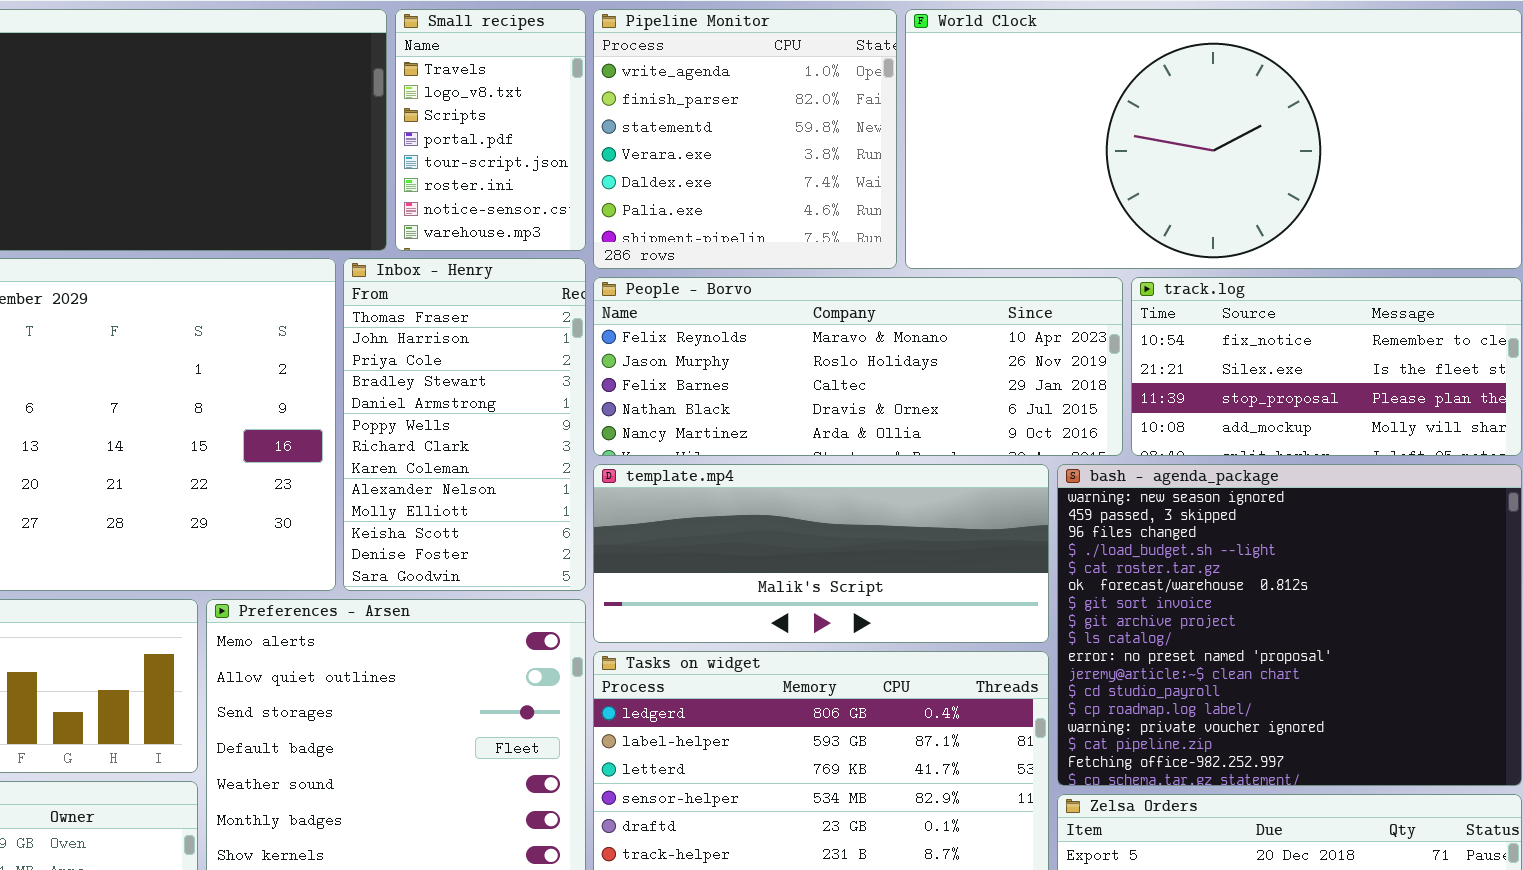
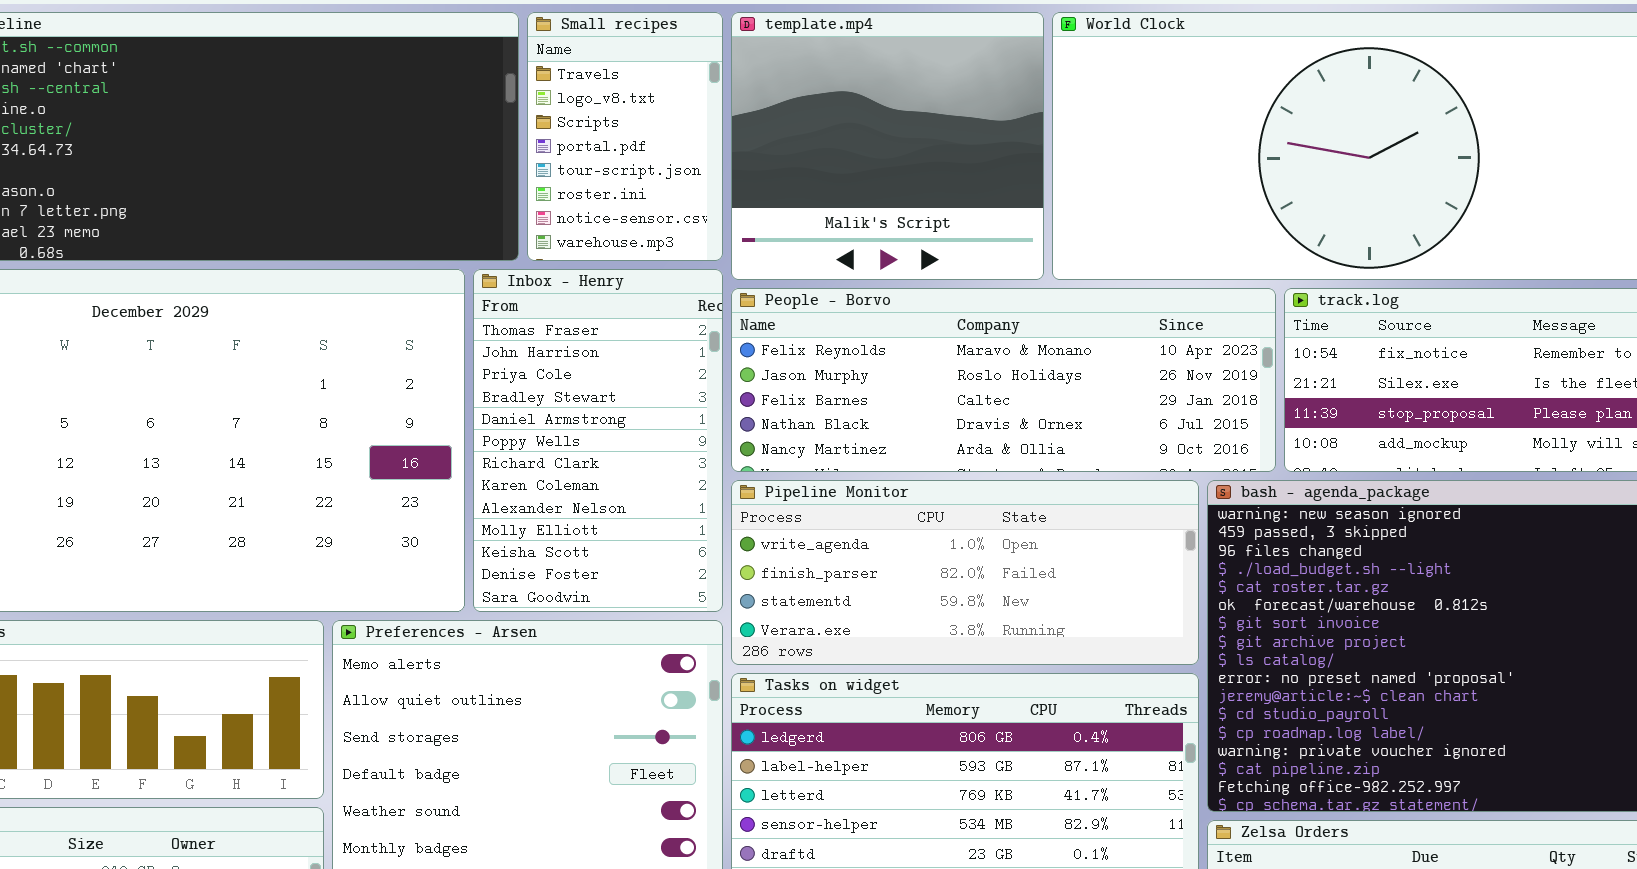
Pipeline Monitor: [593,9,897,269] -> [731,480,1199,665], moved, resized
template.mp4: [593,464,1049,643] -> [731,12,1044,280], moved, resized

